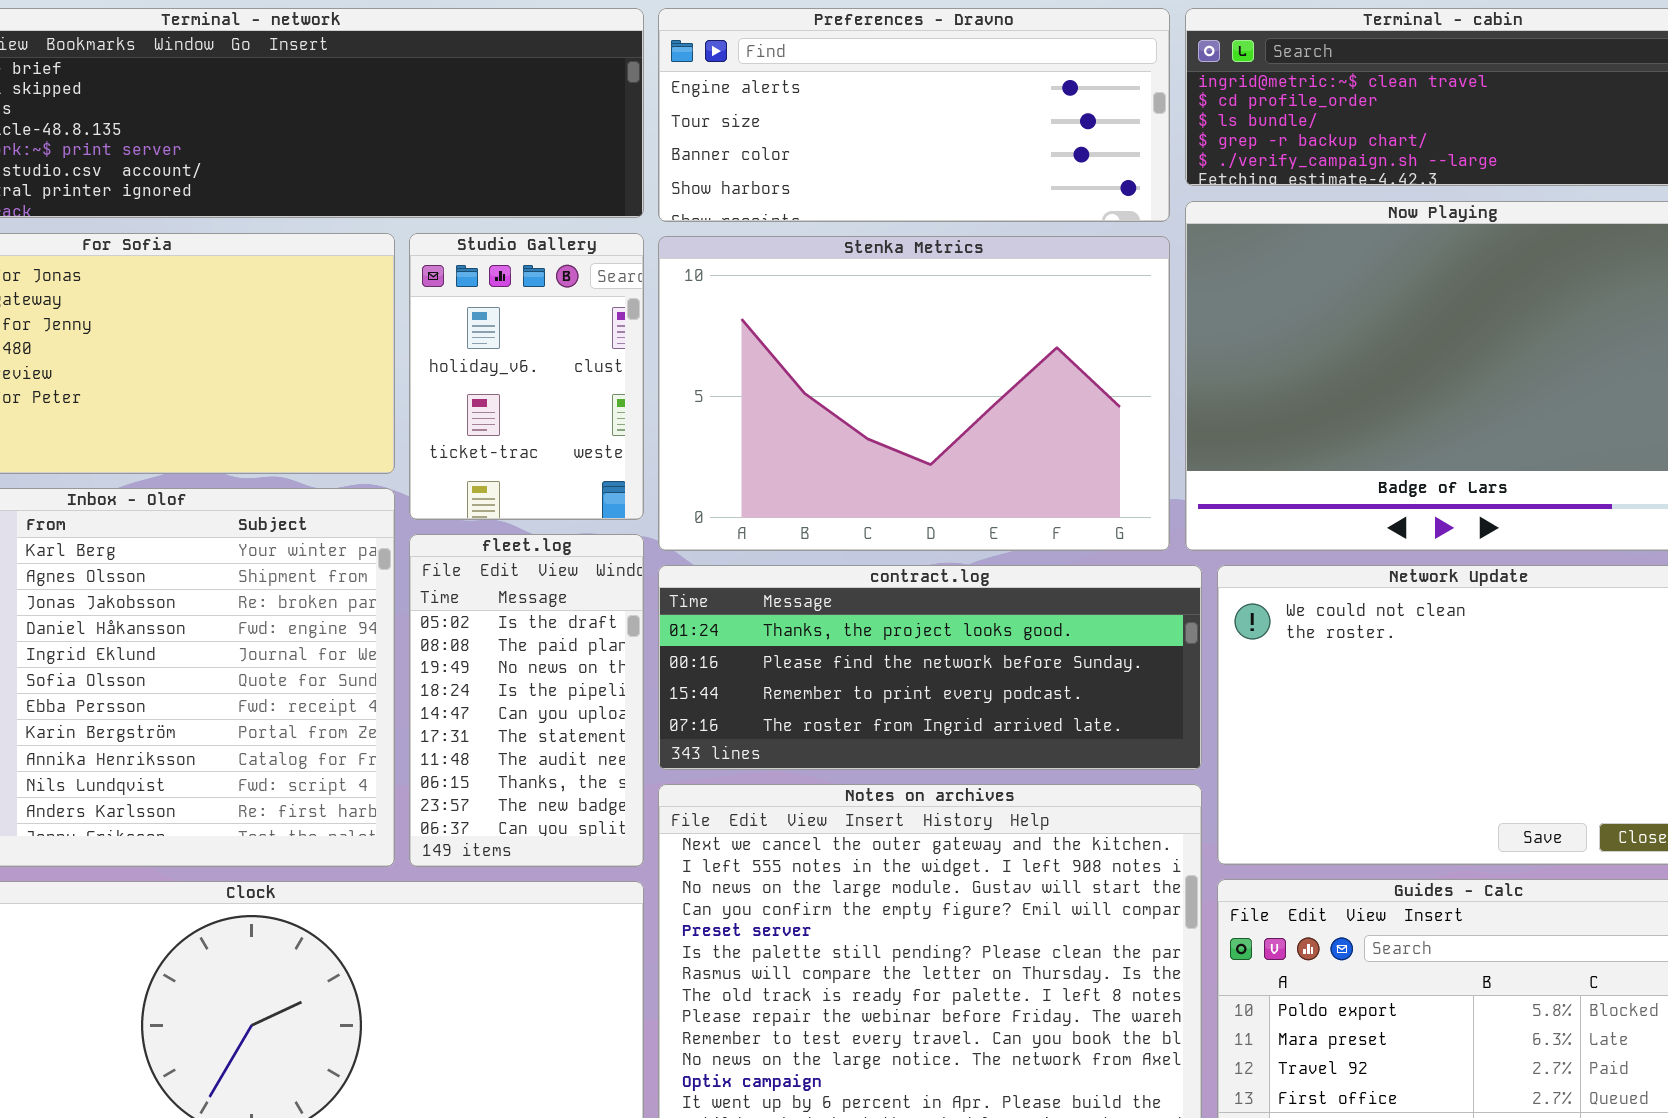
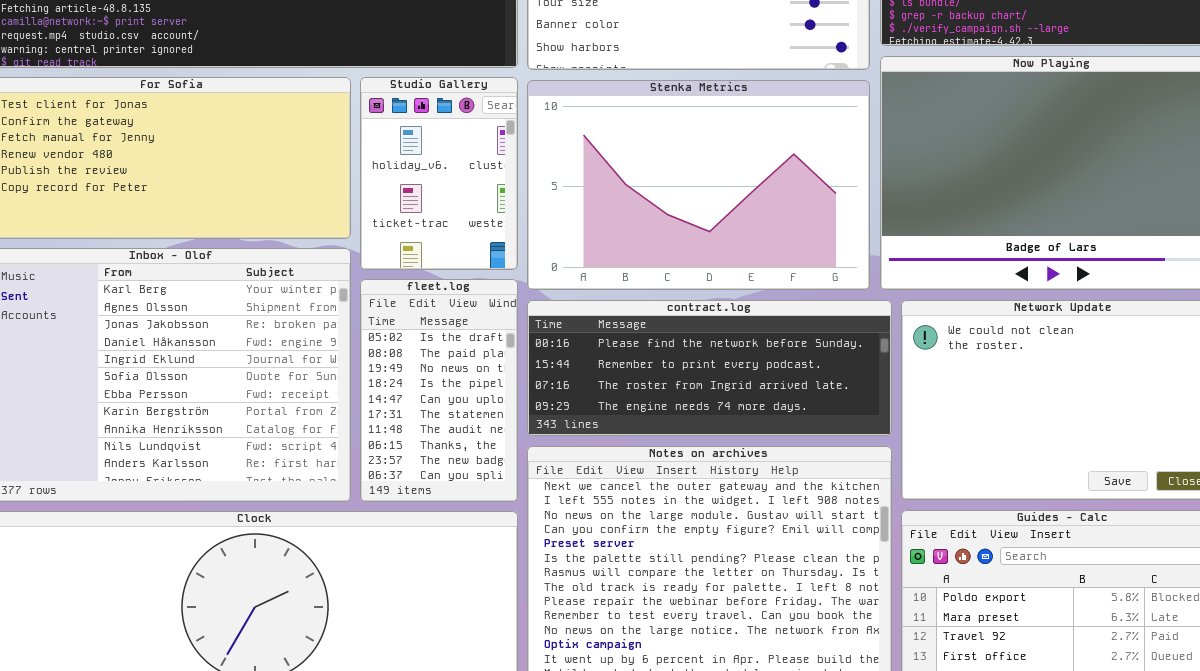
contract.log: [658,565,1202,770] -> [527,300,892,436], scrolled down 1 row

